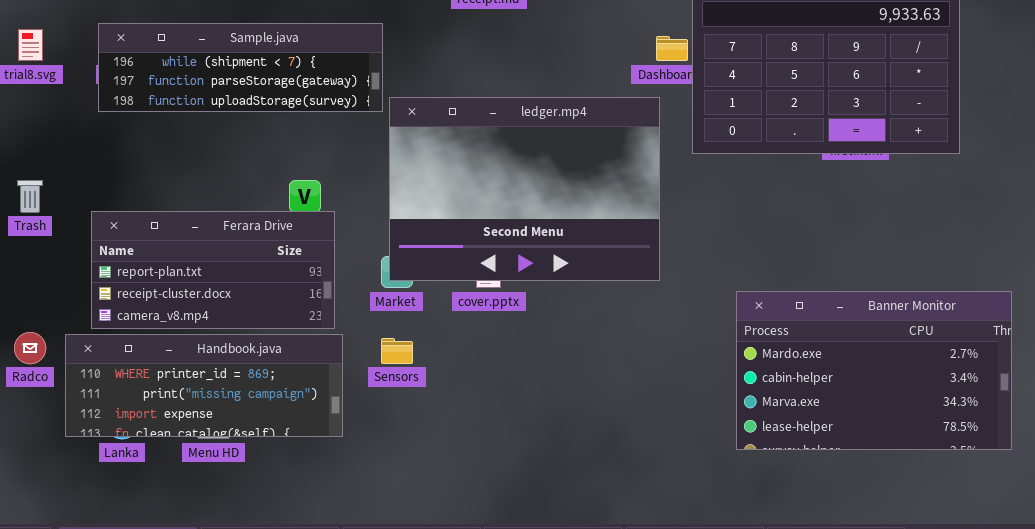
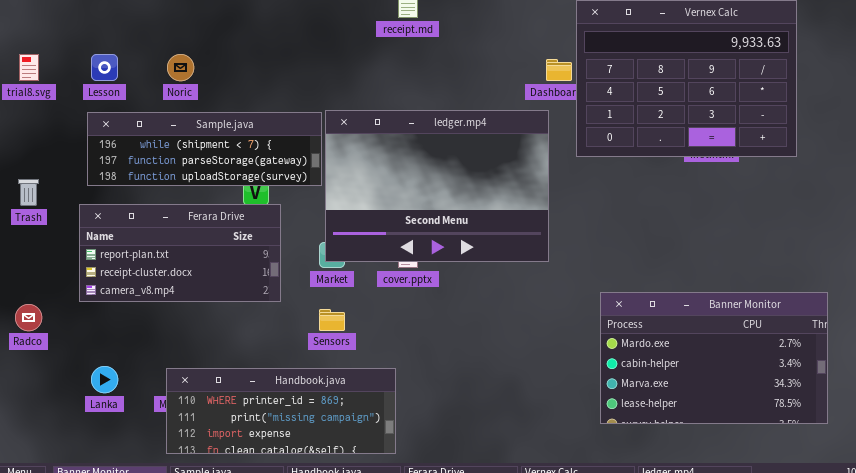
Sample.java: [98,23,383,112] -> [87,112,322,186], moved
Banner Monitor: [736,291,1012,450] -> [600,292,828,424], moved
Handbook.java: [65,334,343,437] -> [166,368,396,454], moved

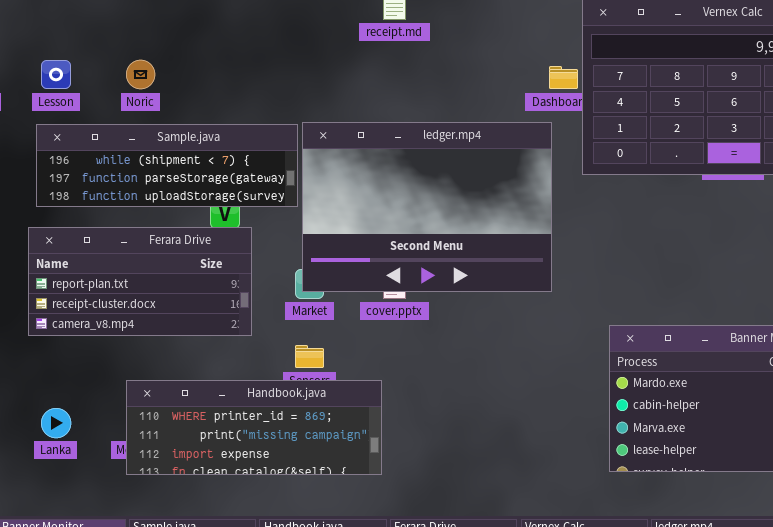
Handbook.java: [166,368,396,454] -> [126,380,382,475], moved

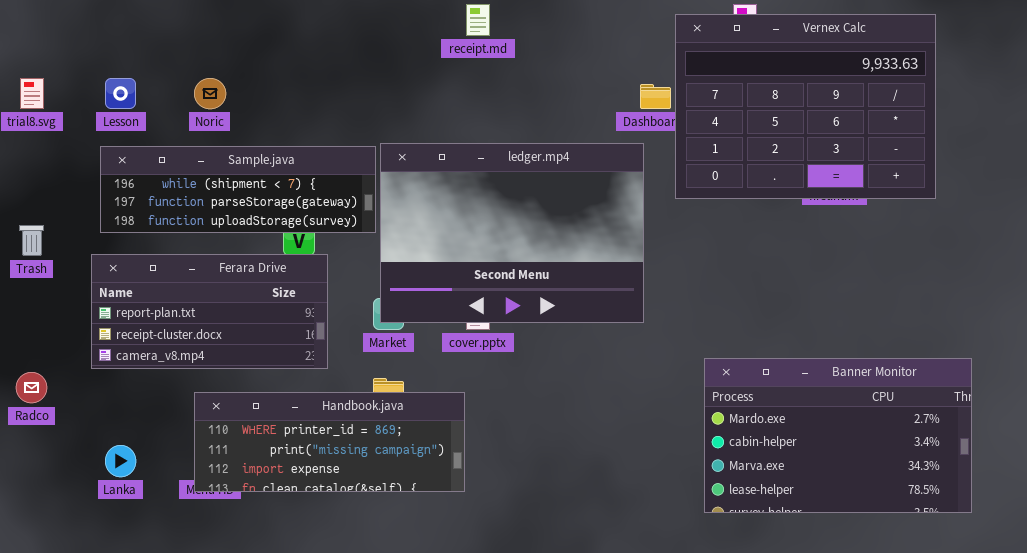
Handbook.java: [126,380,382,475] -> [194,392,465,492], moved

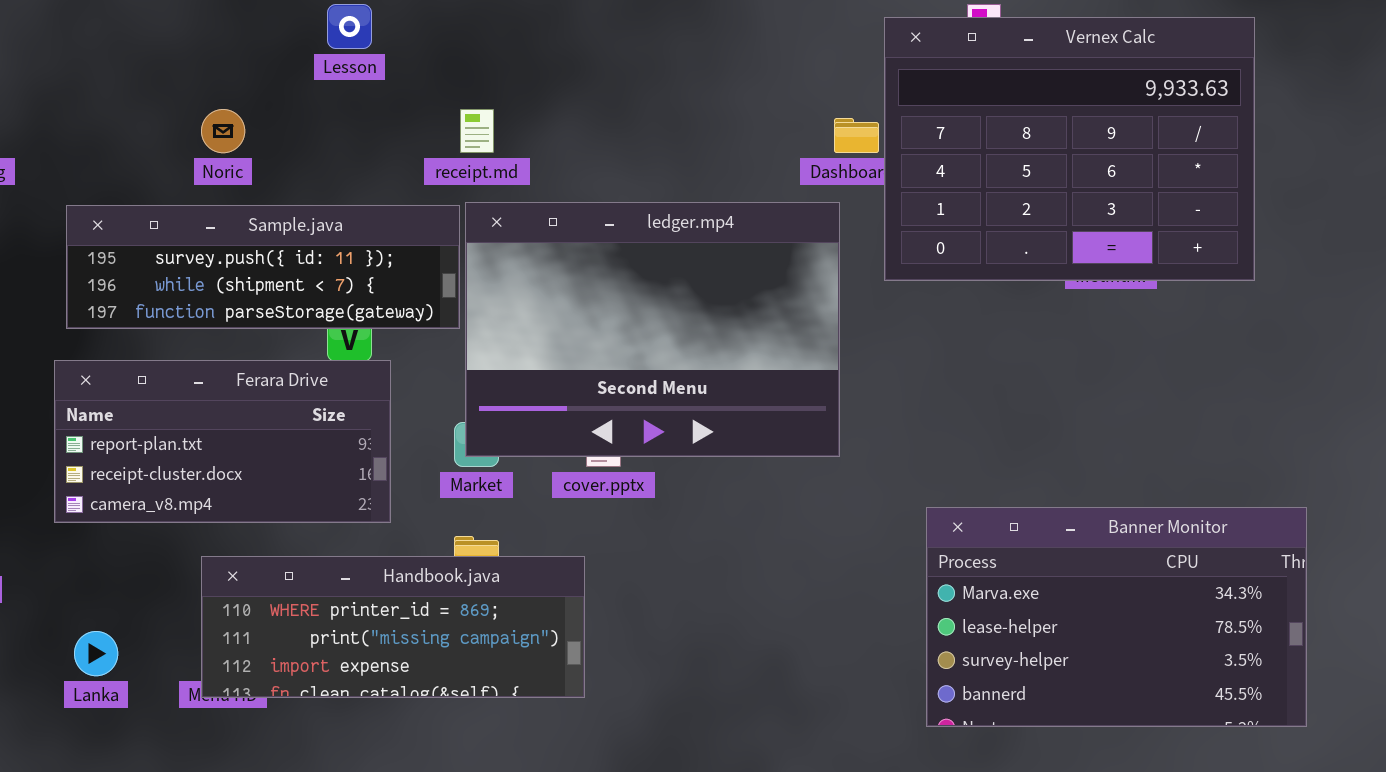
receipt.md: [466,4,490,36] -> [460,109,494,153], moved
Lesson: [105,78,136,109] -> [327,4,372,49], moved
Sample.java: [100,146,376,233] -> [66,205,460,329], scrolled up 1 row
Banner Monitor: [704,358,972,513] -> [926,507,1307,727], scrolled down 2 rows

